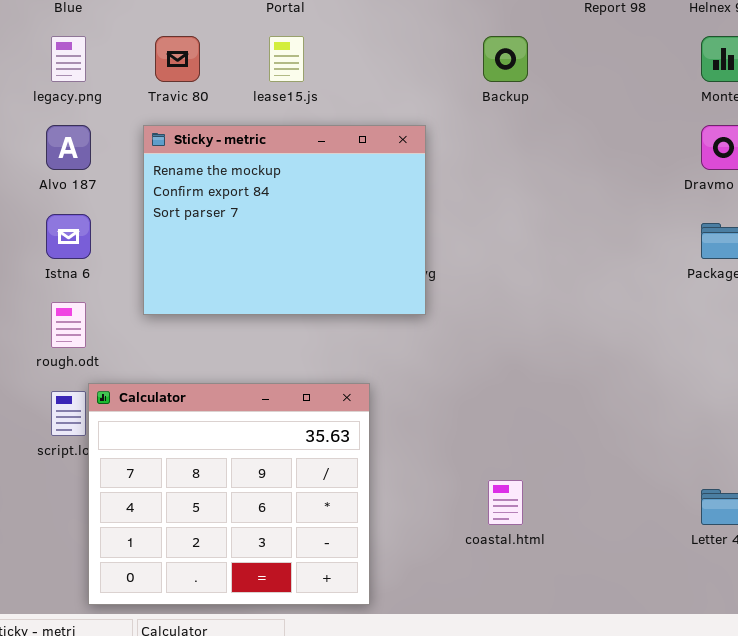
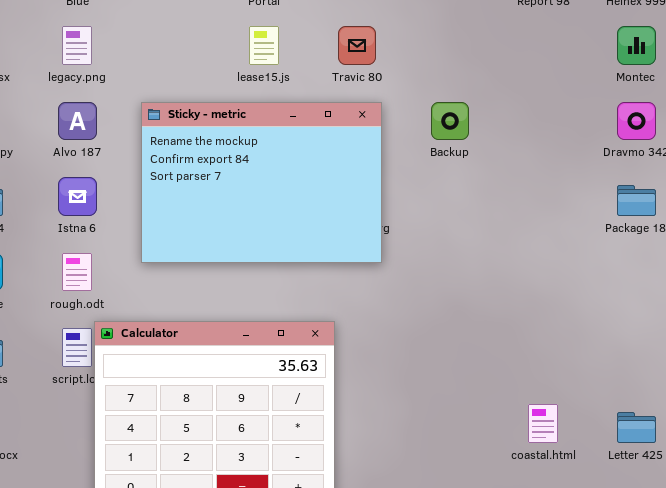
Travic 80: [155,36,200,82] -> [338,26,376,65], moved
Backup: [483,36,528,82] -> [431,102,469,140], moved
coastal.html: [488,480,523,525] -> [528,404,558,443], moved

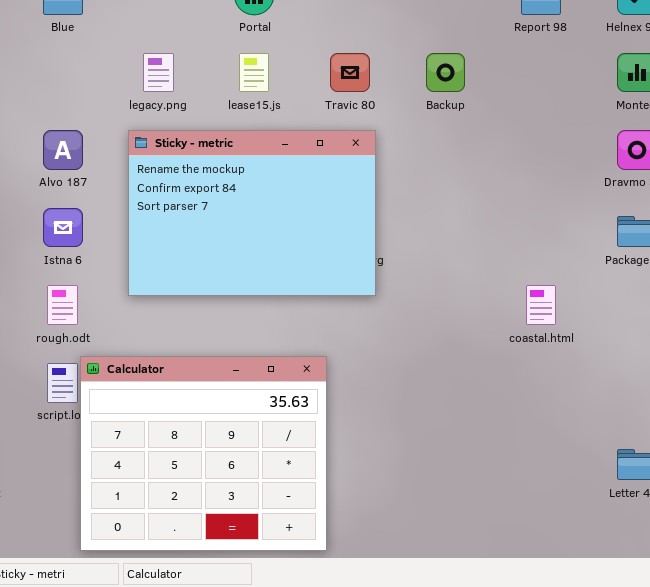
legacy.png: [62,26,92,65] -> [143,53,174,92], moved
Backup: [431,102,469,140] -> [426,53,465,92], moved
coastal.html: [528,404,558,443] -> [526,285,556,325], moved

